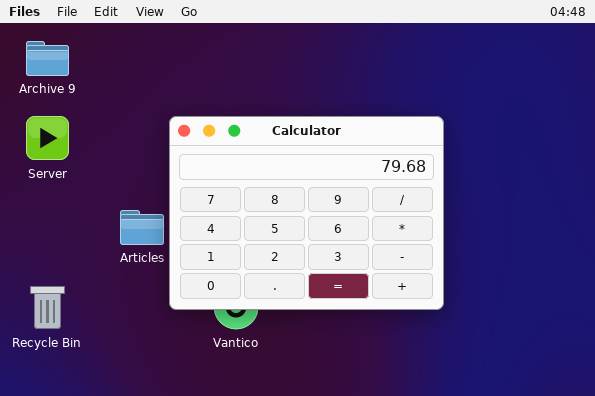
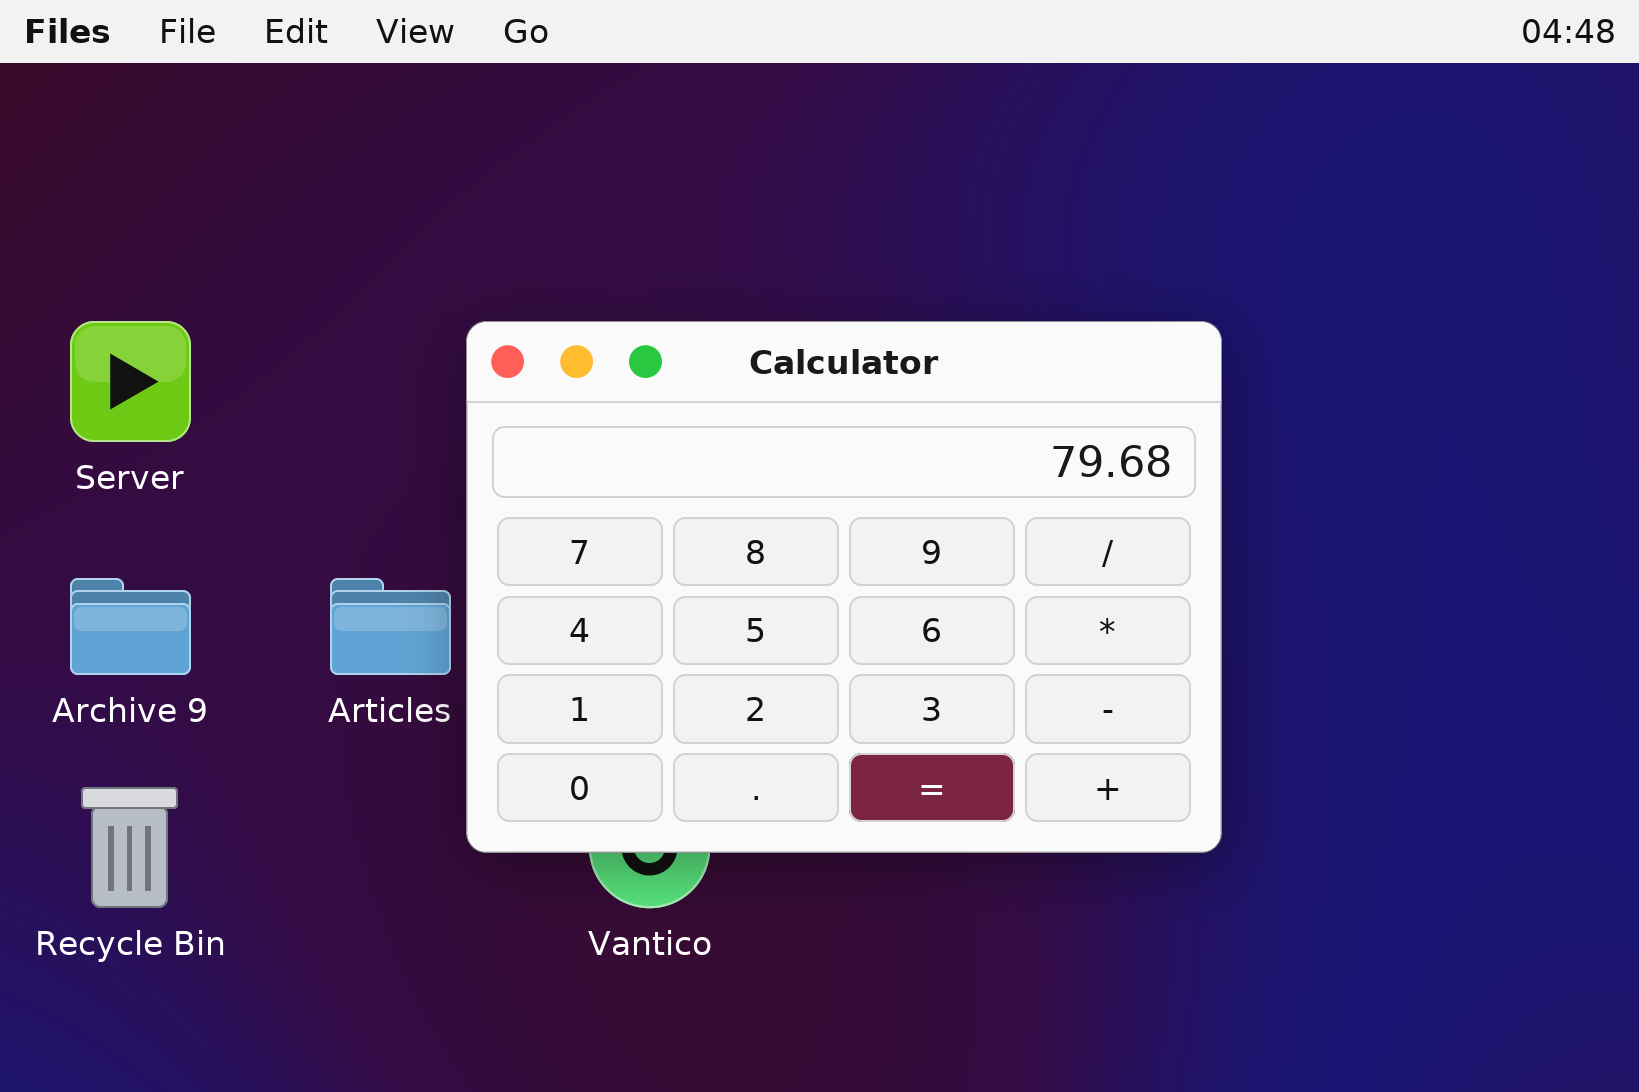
Archive 9: [26,41,69,76] -> [70,578,191,675], moved

